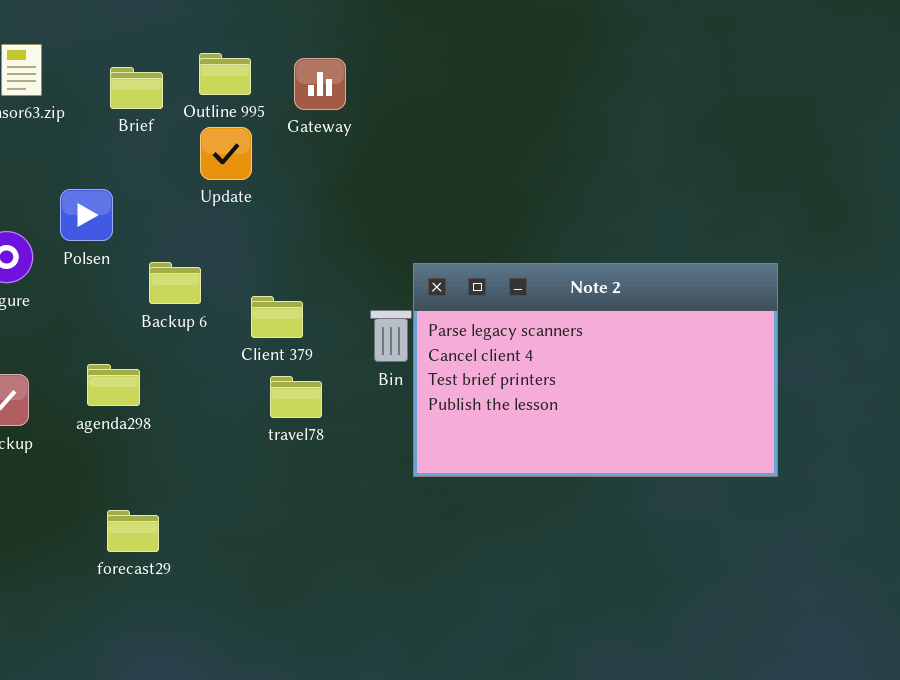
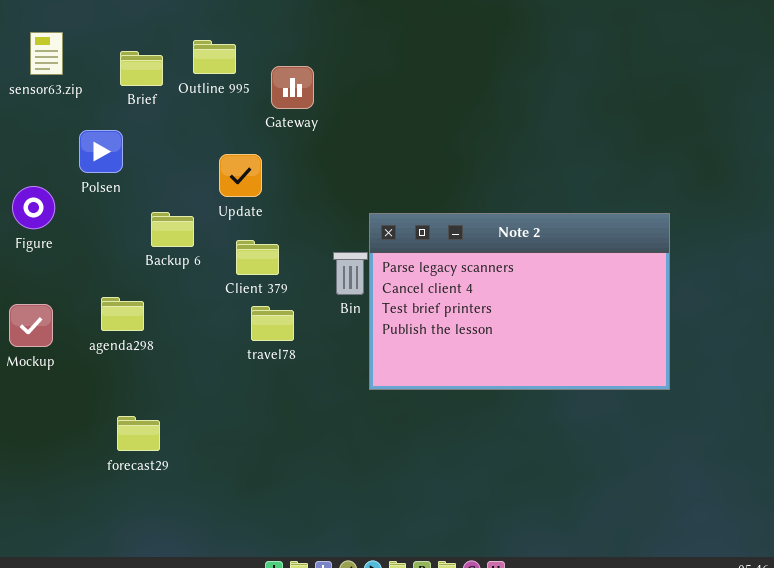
Gateway: [294,58,346,110] -> [271,66,314,109], moved
Update: [200,127,252,180] -> [219,154,262,197], moved
Polsen: [60,189,113,241] -> [79,130,123,173], moved

